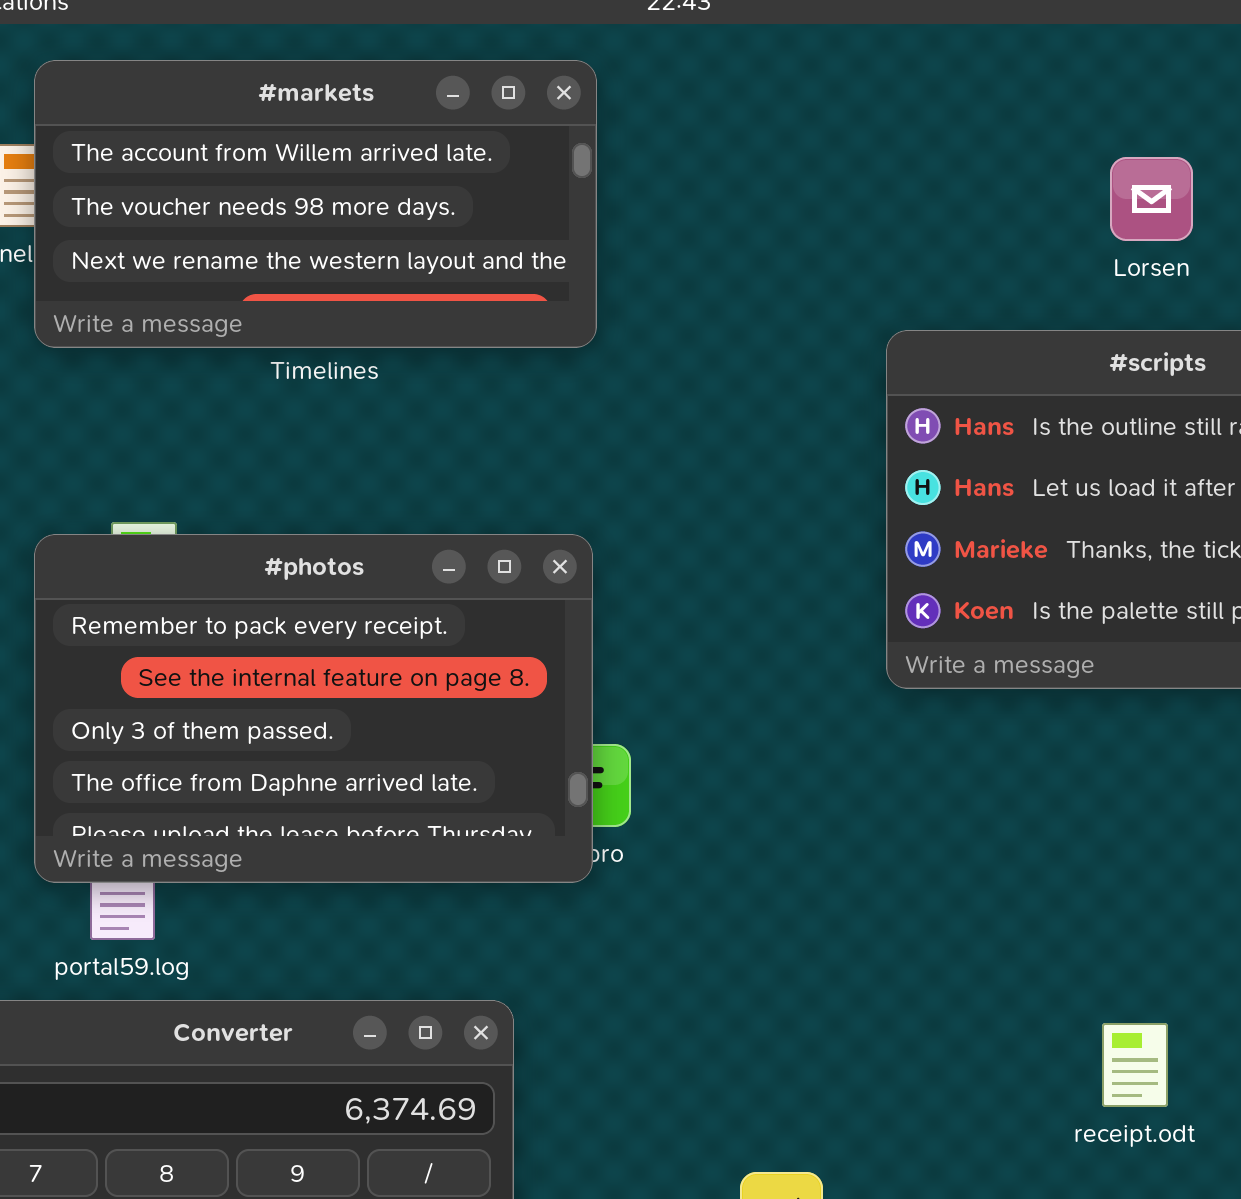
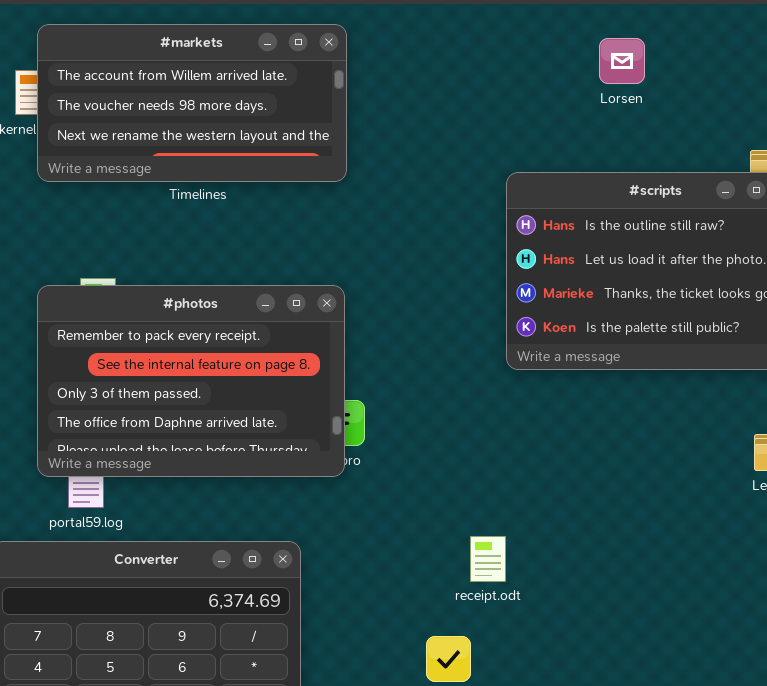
Lorsen: [1110,157,1193,241] -> [599,38,645,84], moved
receipt.odt: [1102,1023,1168,1107] -> [470,536,506,582], moved

